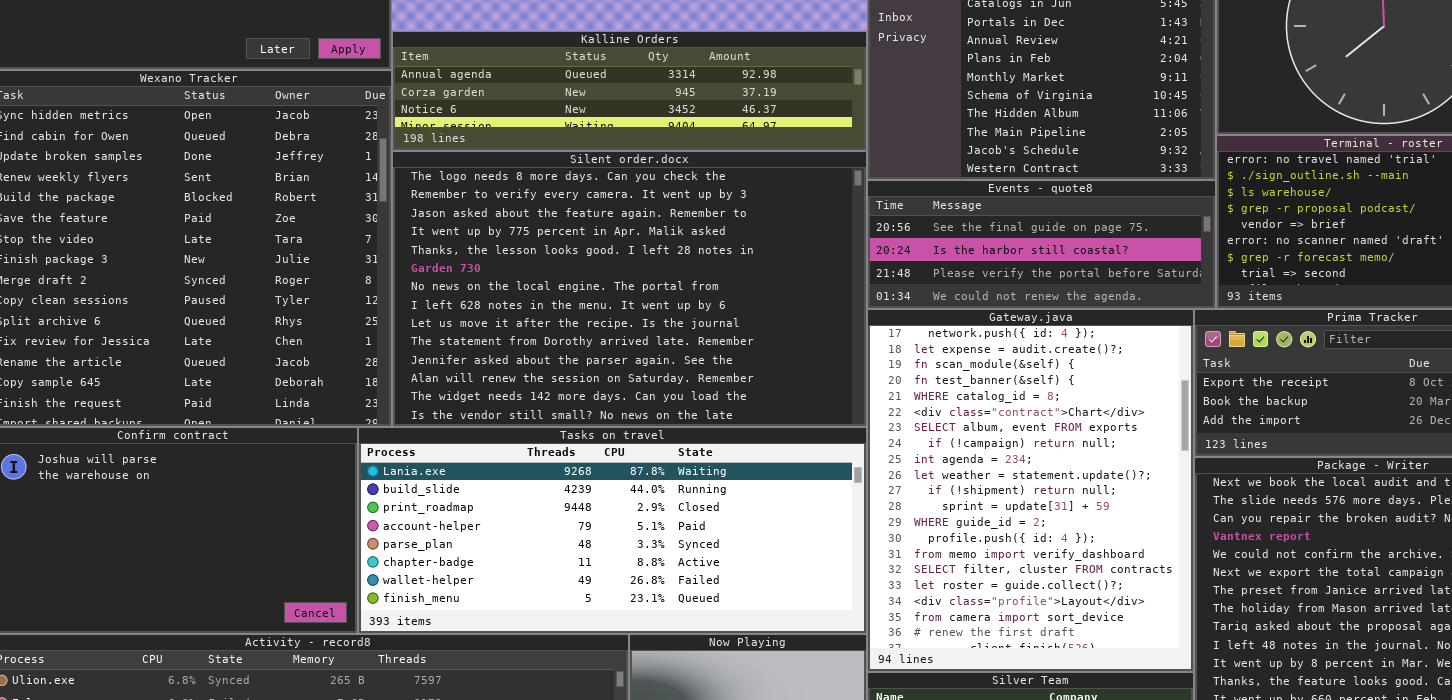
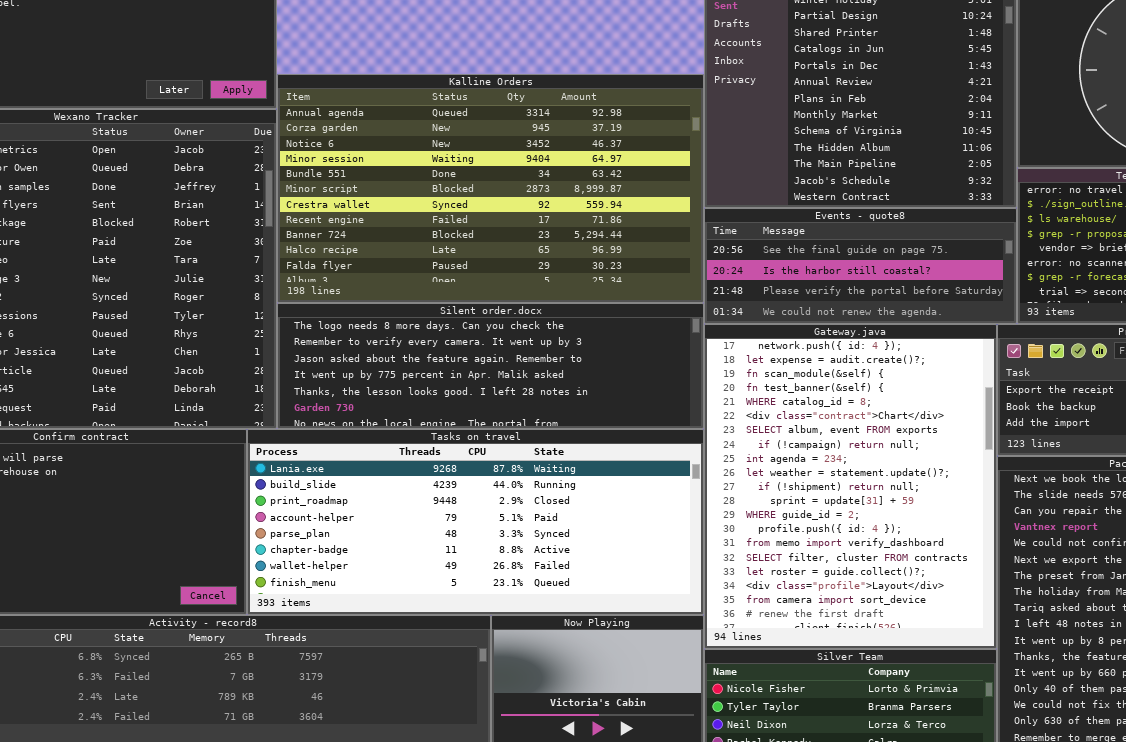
Kalline Orders: [392,31,867,151] -> [277,74,704,303], resized
Silent order.docx: [392,151,867,427] -> [277,303,704,429], resized

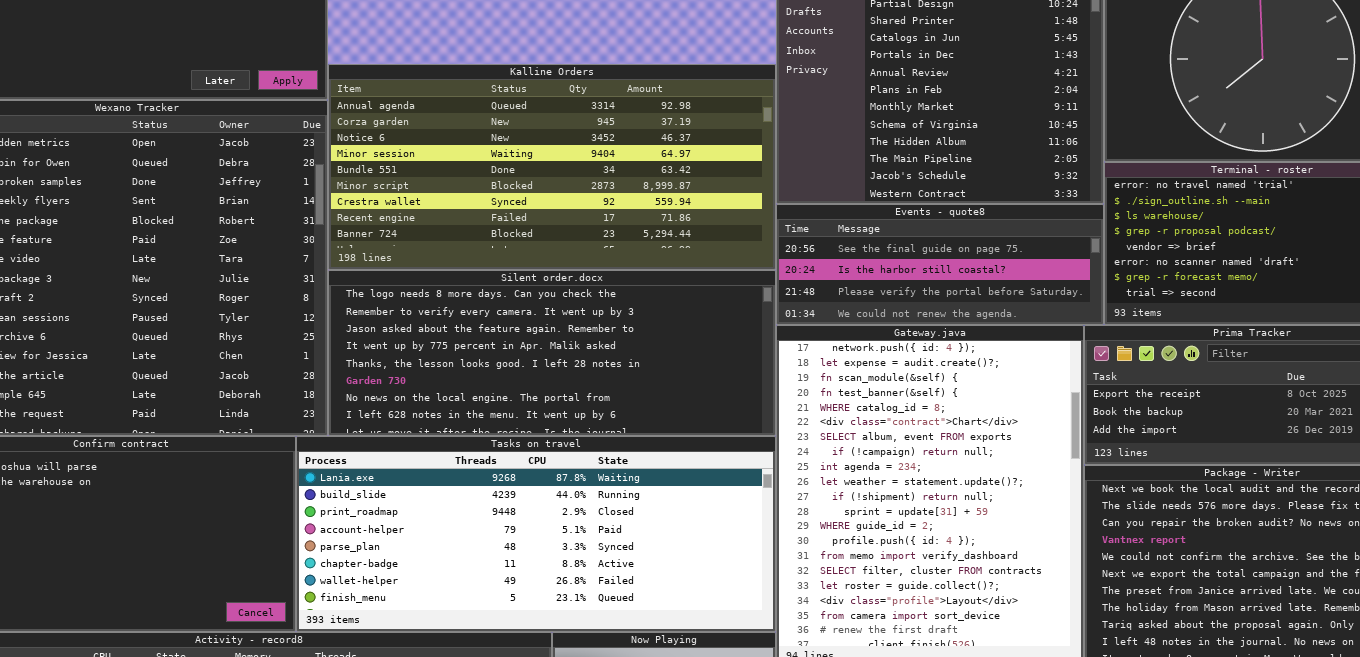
Kalline Orders: [277,74,704,303] -> [328,64,776,270], resized
Silent order.docx: [277,303,704,429] -> [328,270,776,436], resized

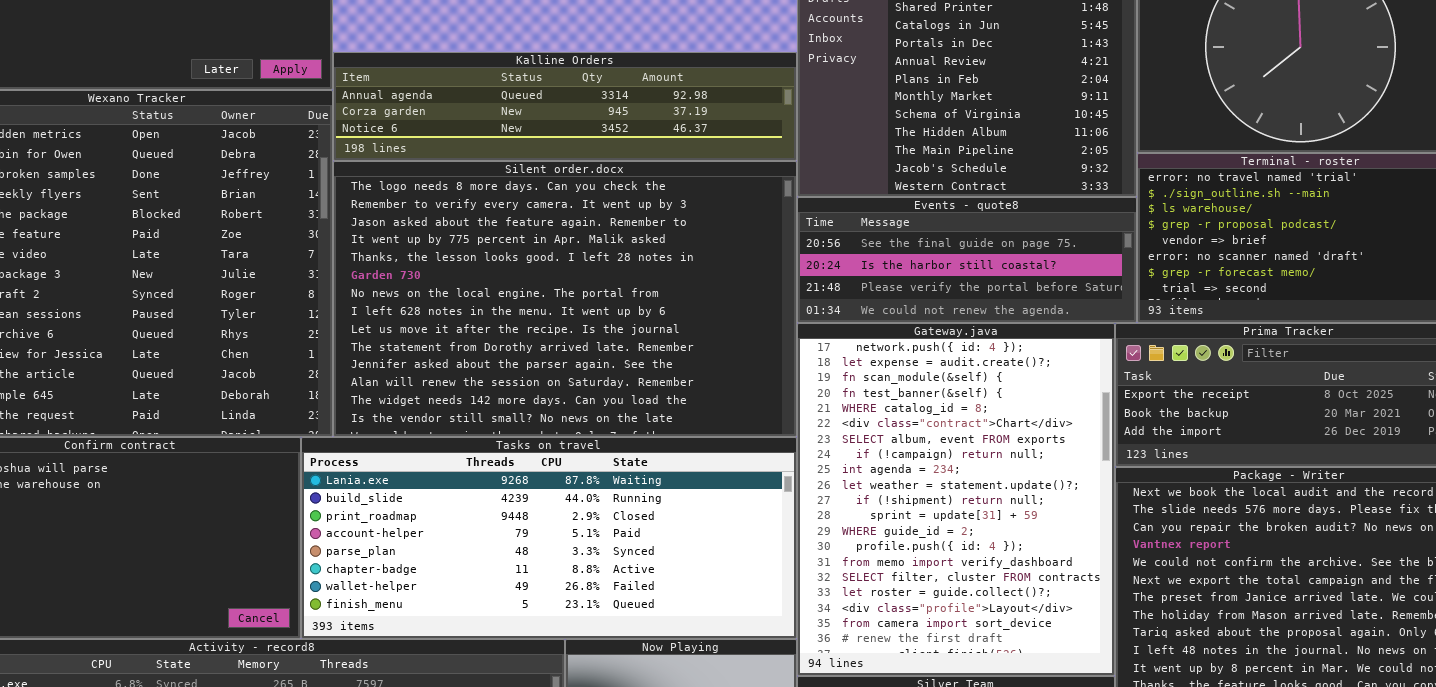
Kalline Orders: [328,64,776,270] -> [333,52,797,161], resized
Silent order.docx: [328,270,776,436] -> [333,161,797,437], resized

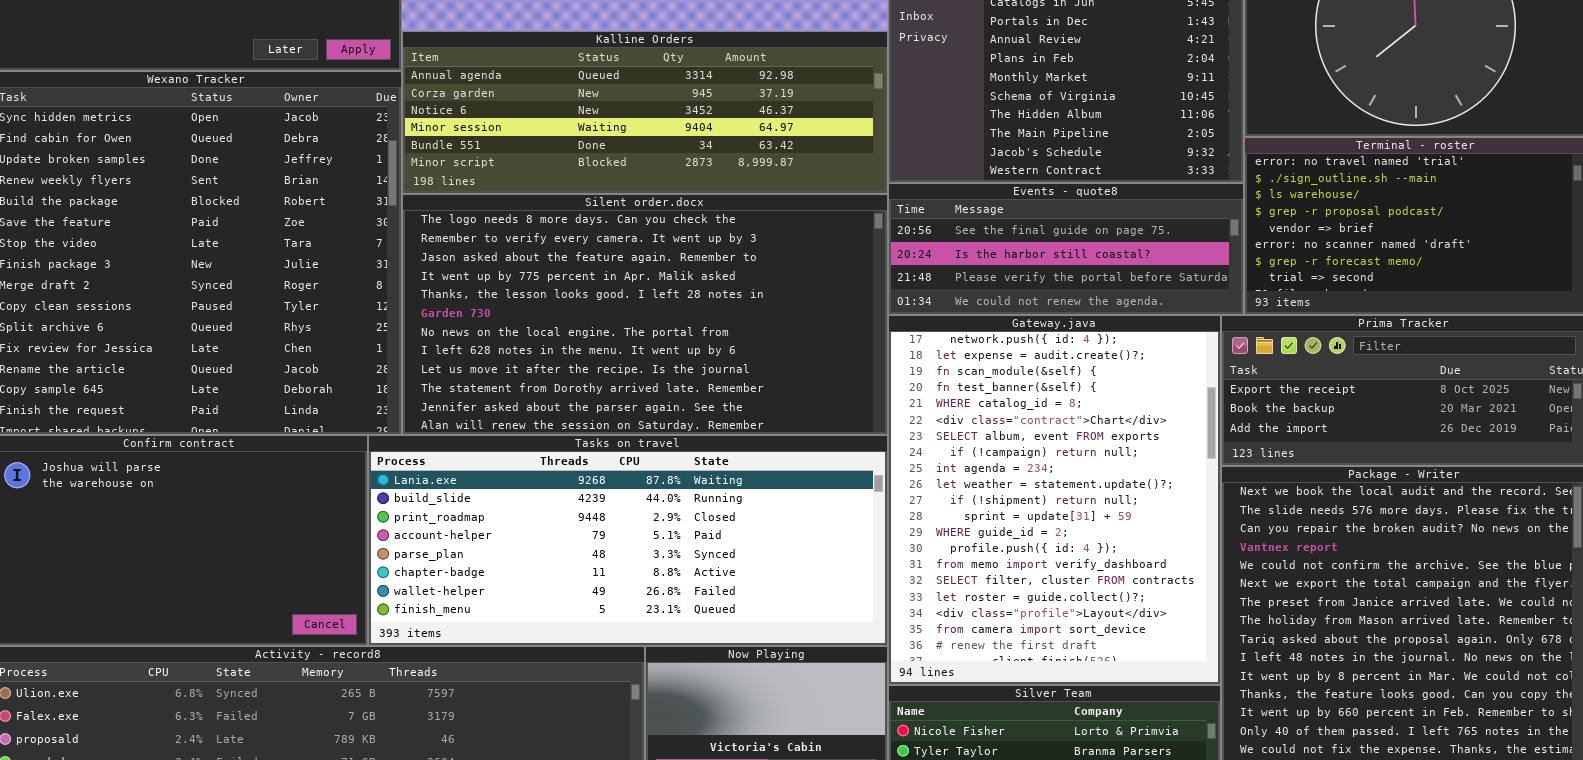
Kalline Orders: [333,52,797,161] -> [402,31,888,194], resized
Silent order.docx: [333,161,797,437] -> [402,194,888,435], resized

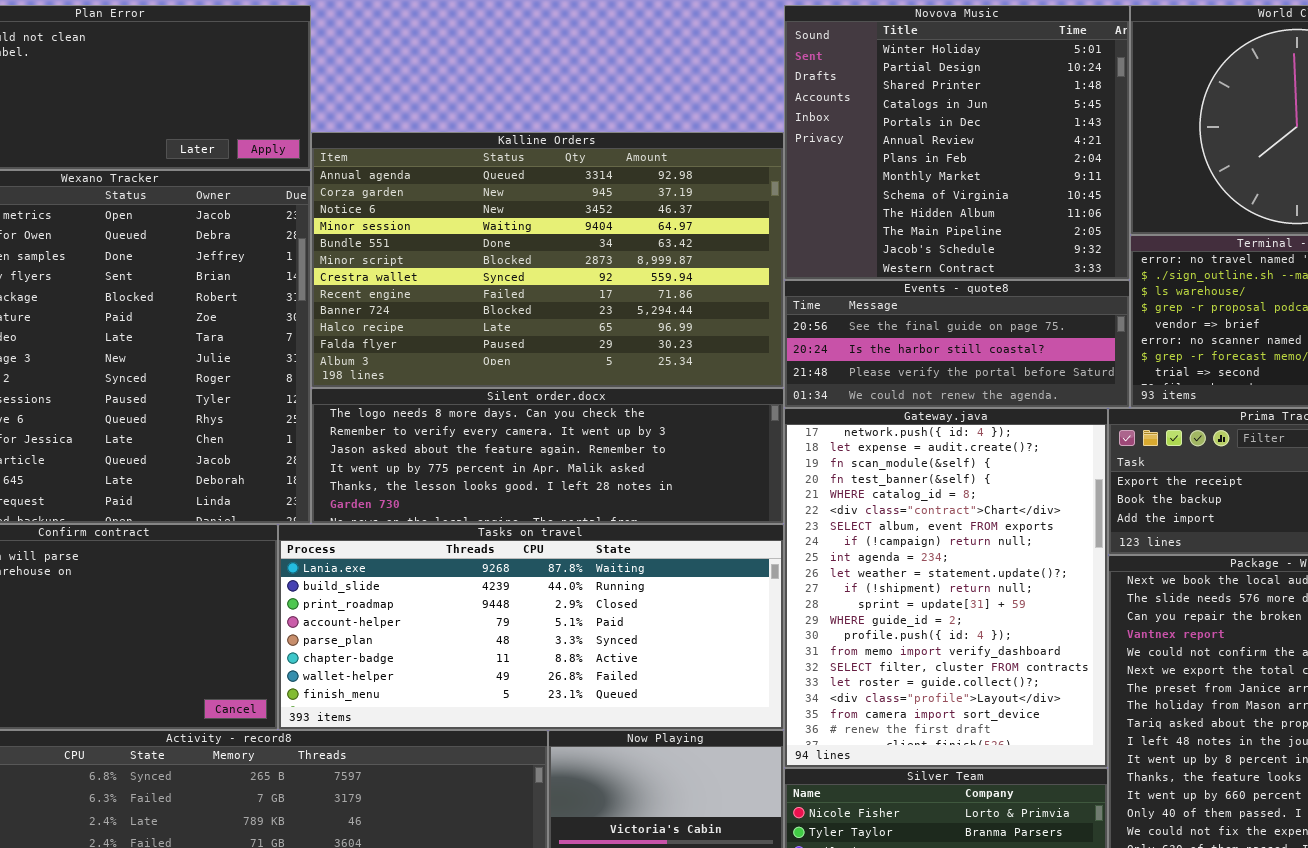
Kalline Orders: [402,31,888,194] -> [311,132,784,388], resized
Silent order.docx: [402,194,888,435] -> [311,388,784,524], resized

